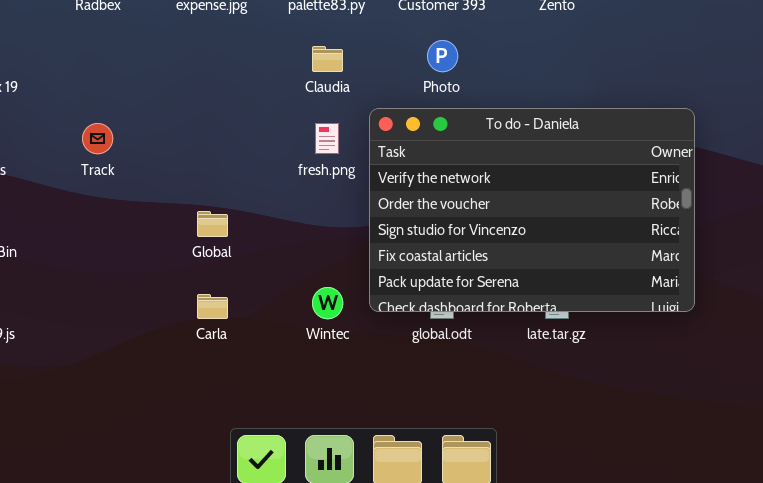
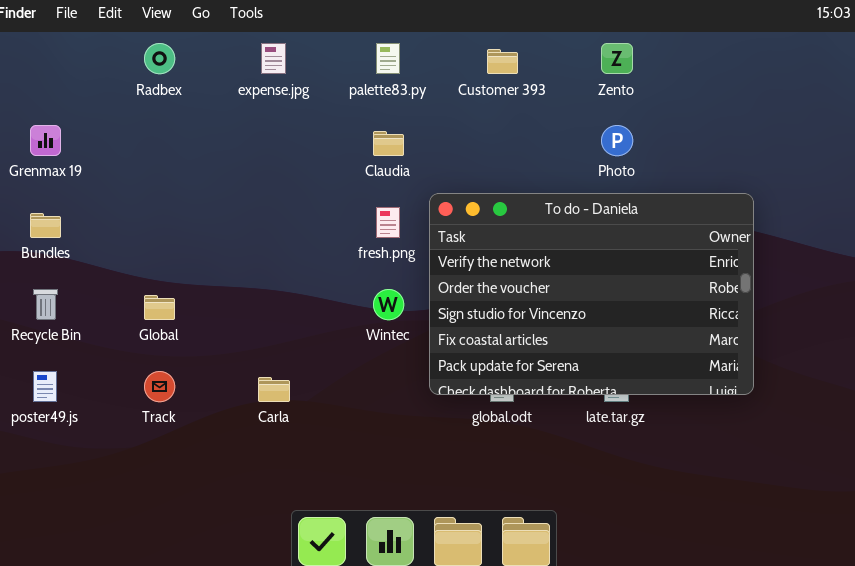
Photo: [427,40,458,72] -> [601,125,633,156], moved
Track: [82,123,113,154] -> [144,371,175,402], moved
Global: [197,211,228,237] -> [144,295,175,320], moved
Wintec: [312,287,343,319] -> [373,289,404,320], moved

